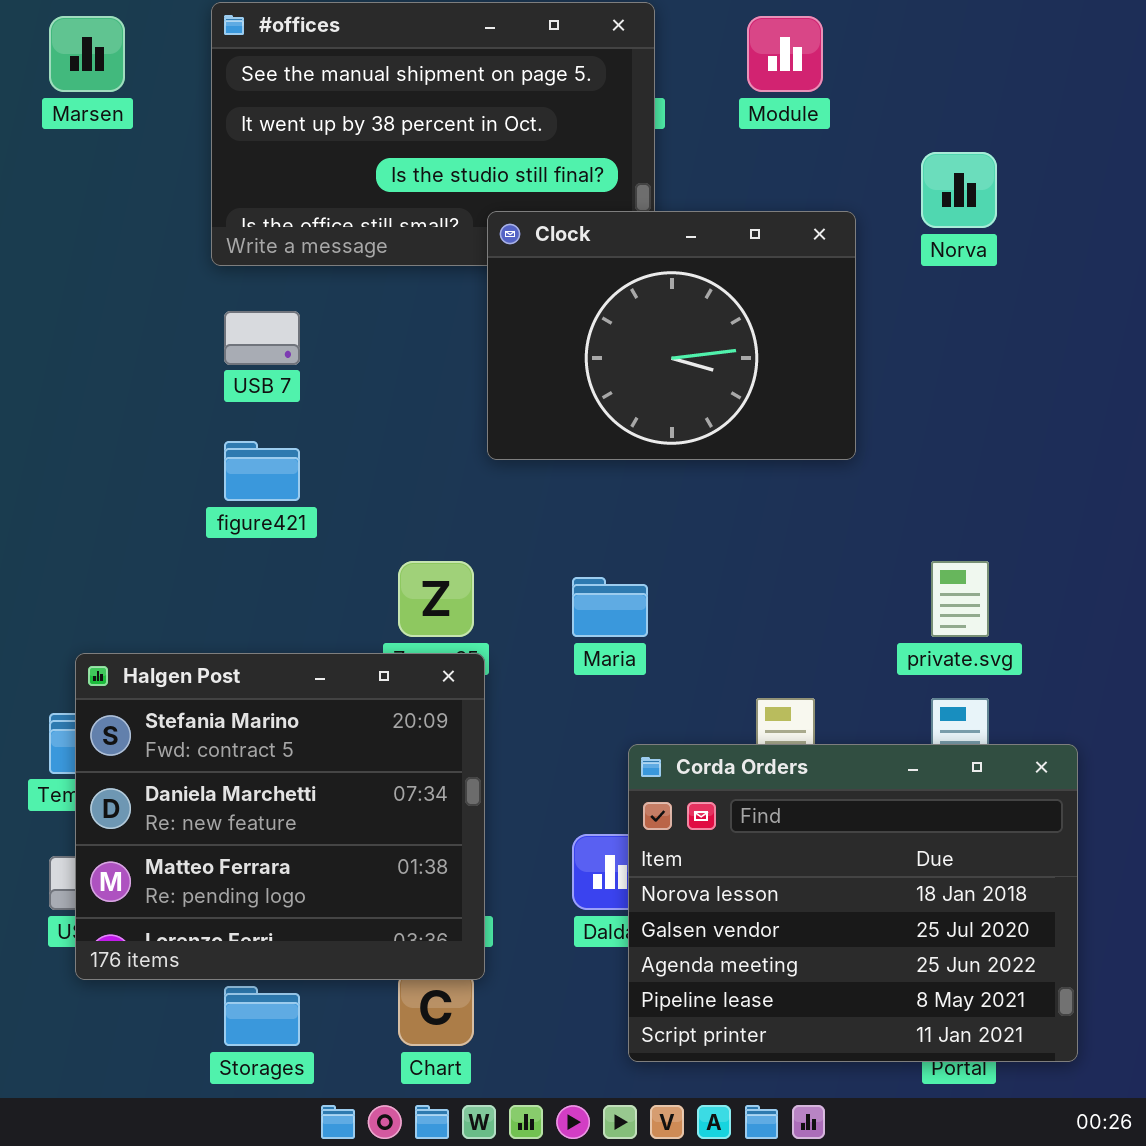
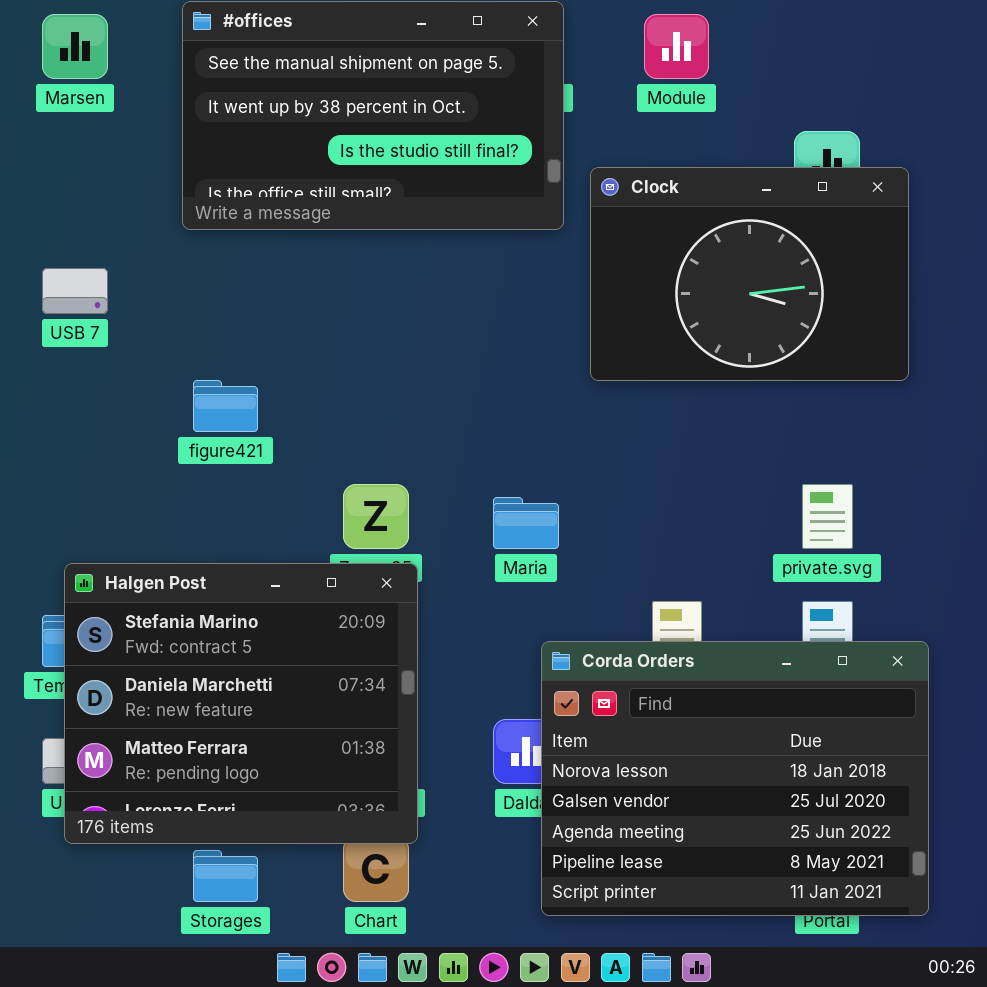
Clock: [487,211,856,460] -> [590,167,909,381], moved
USB 7: [224,311,300,365] -> [42,268,108,314], moved

